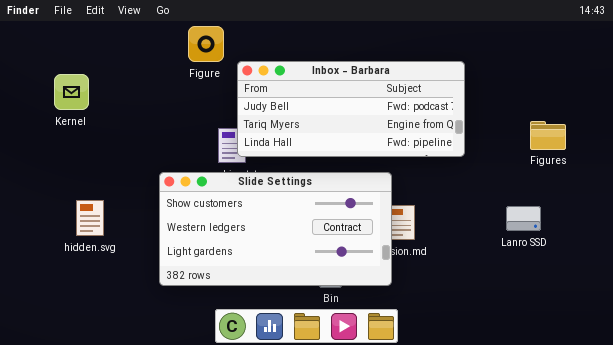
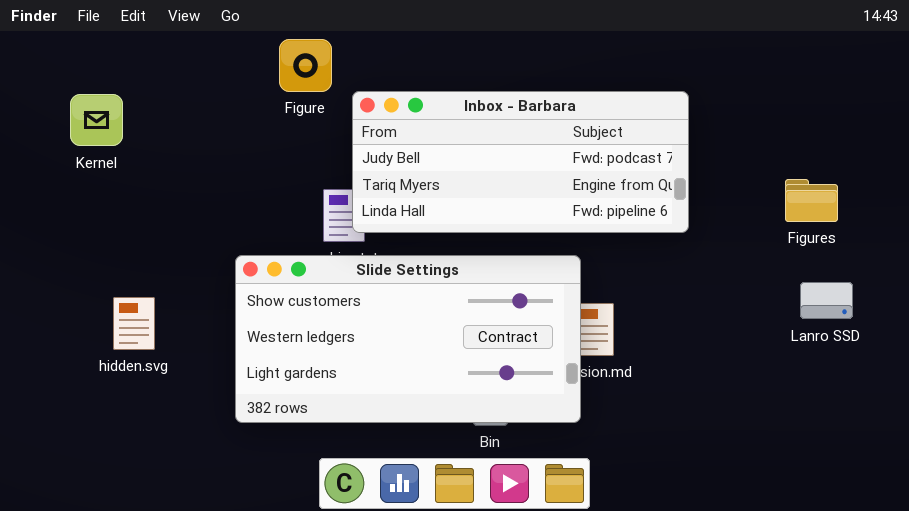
Kernel: [54,74,89,110] -> [70,94,123,146], moved
Lanro SSD: [506,206,541,231] -> [800,282,853,319], moved

